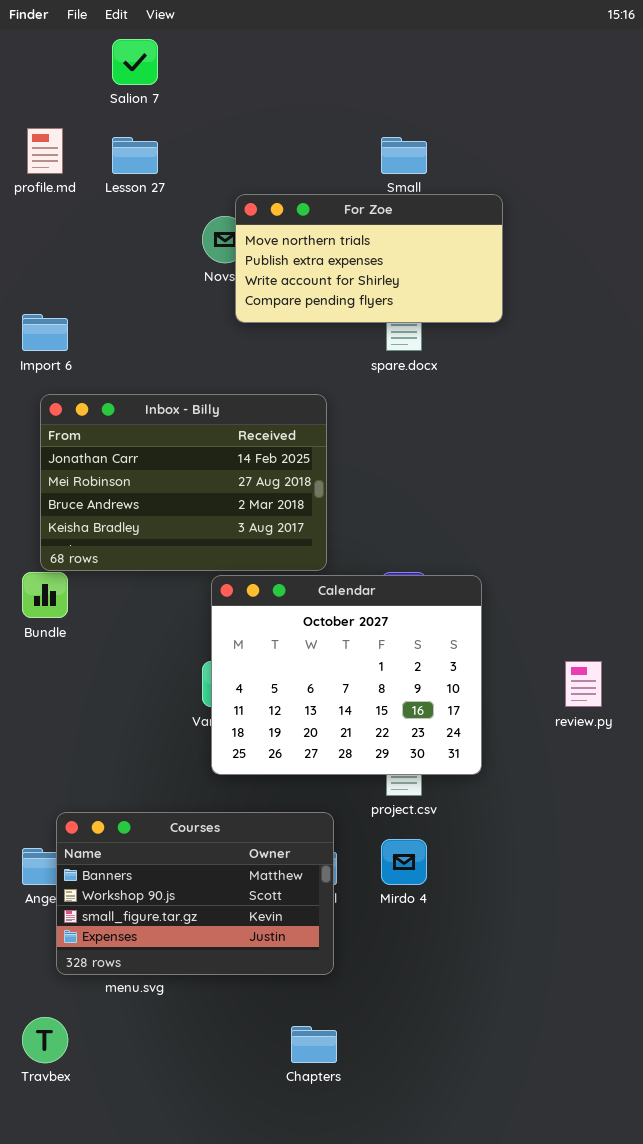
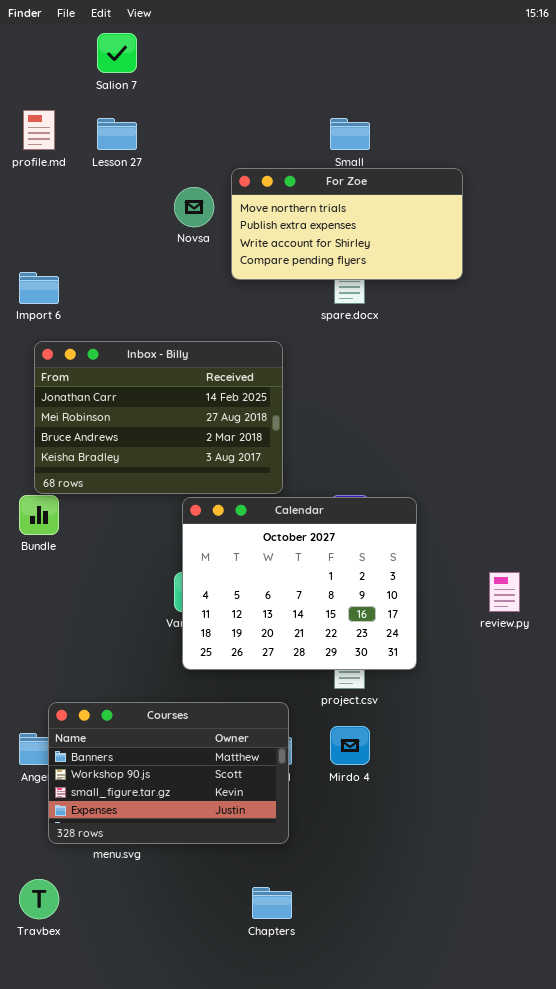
For Zoe: [235,194,503,323] -> [231,168,463,280], moved

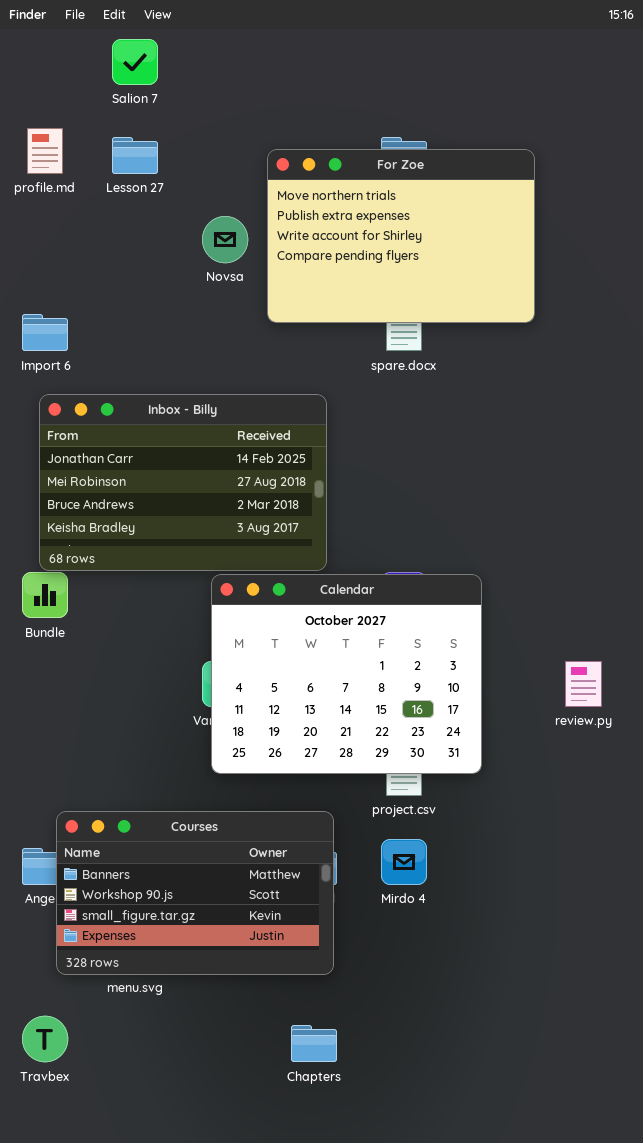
For Zoe: [231,168,463,280] -> [267,149,535,323], resized

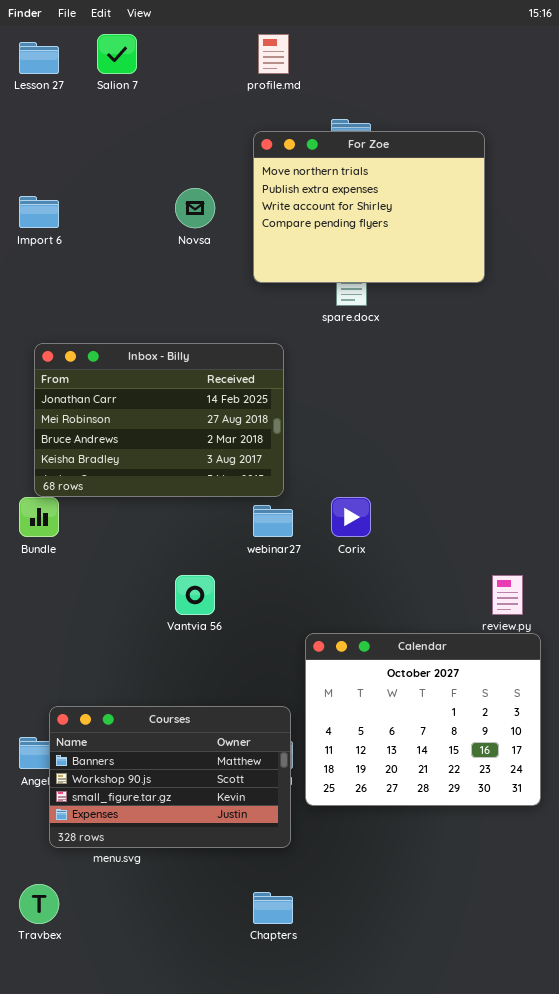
profile.md: [27,128,63,174] -> [258,34,289,74], moved
Lesson 27: [112,137,158,174] -> [19,42,59,74], moved
For Zoe: [267,149,535,323] -> [253,131,485,283], moved
Import 6: [22,314,68,351] -> [19,196,59,228], moved
Calendar: [211,574,482,774] -> [305,633,541,806], moved

